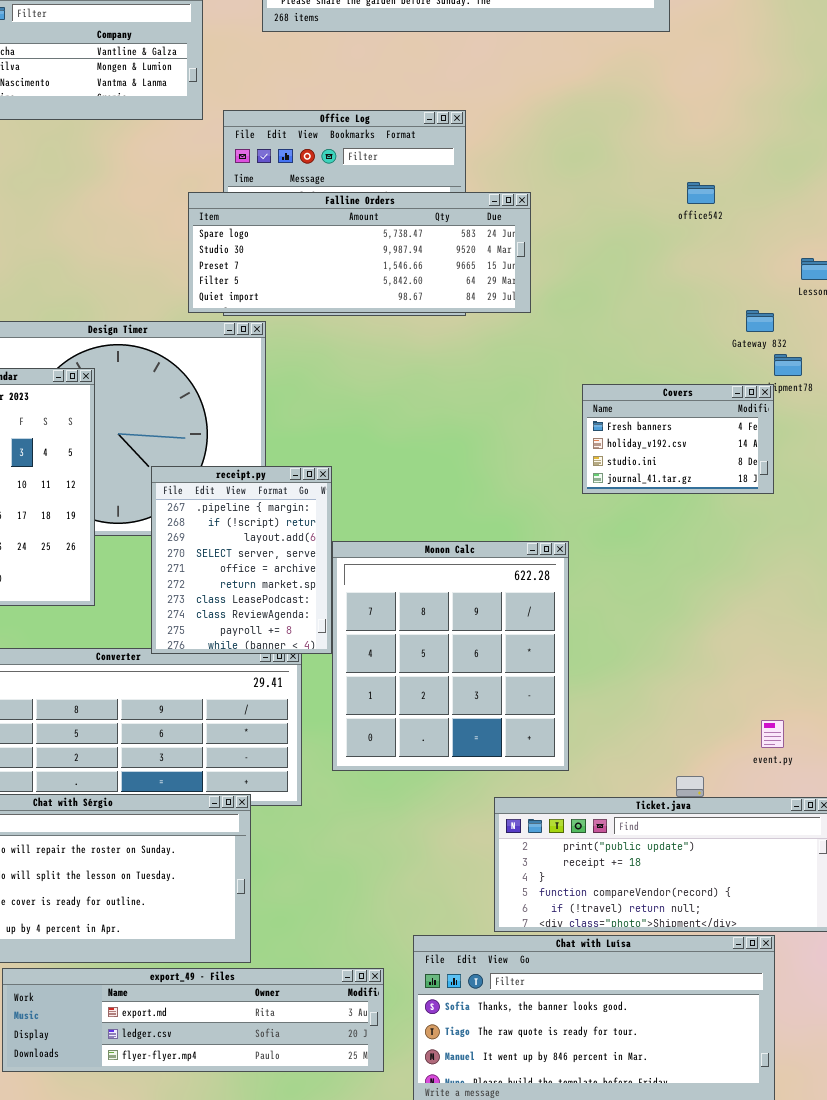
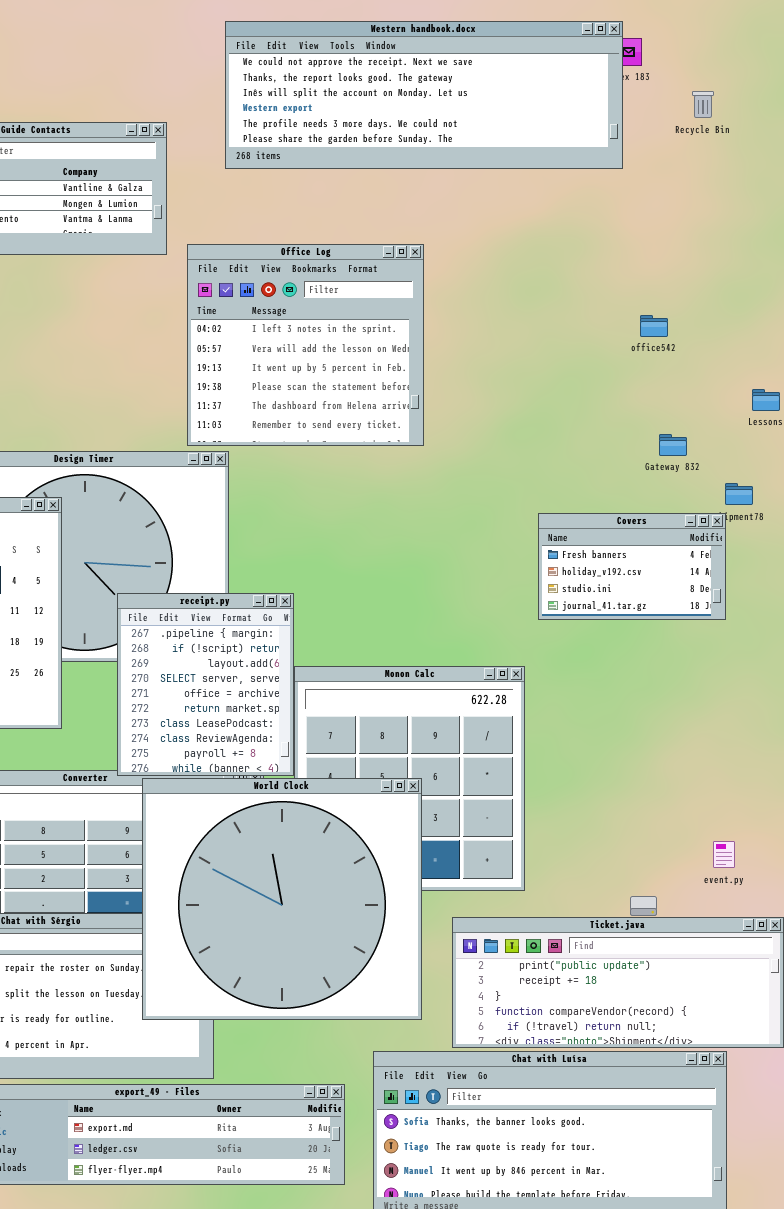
Falline Orders: [188,192,531,313] -> none, closed
Gateway 832: [746,310,774,332] -> [659,434,687,456], moved
World Clock: none -> [142,778,422,1020], opened

